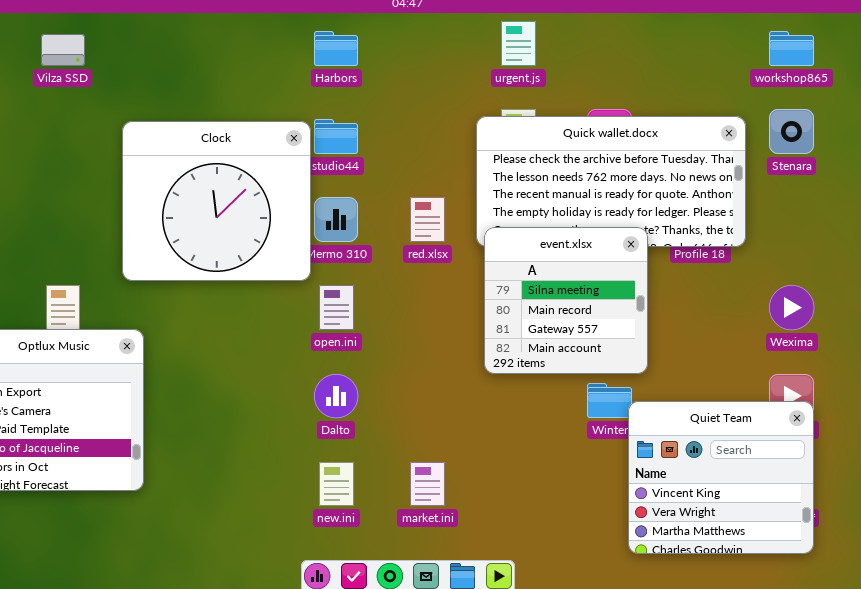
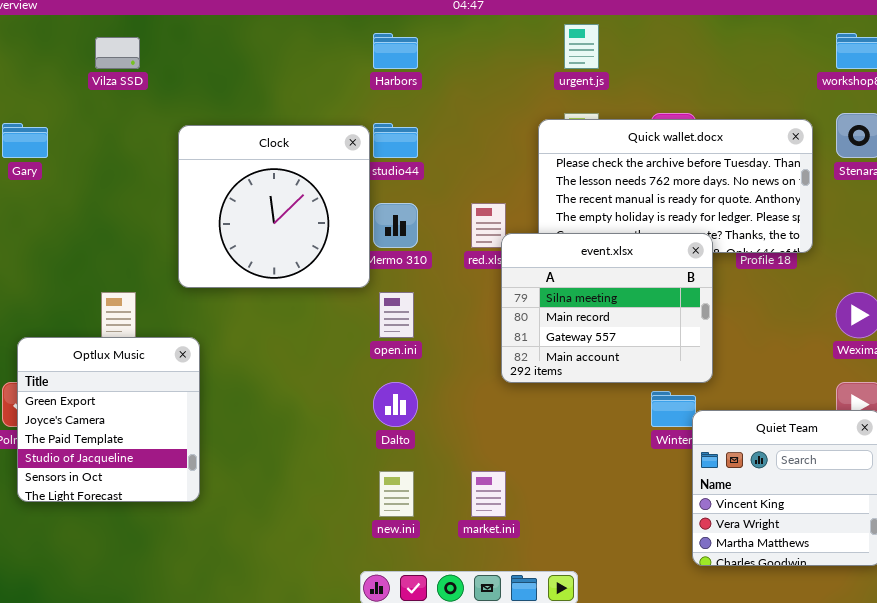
event.xlsx: [484,227,648,374] -> [501,233,713,383], resized

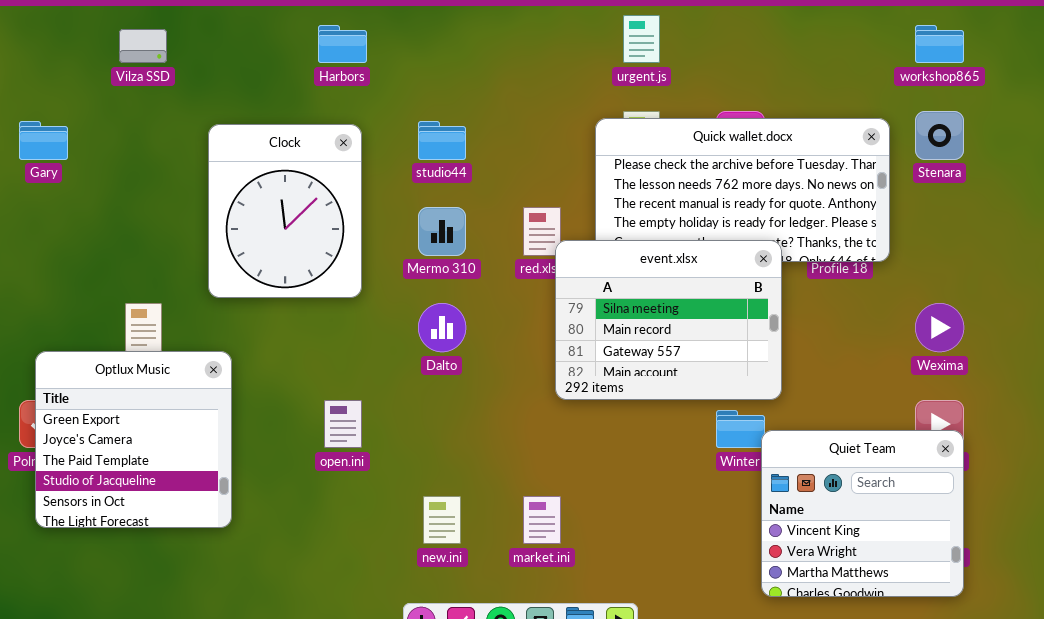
Harbors: [373,33,418,69] -> [318,25,367,63], moved
Clock: [178,125,370,288] -> [208,124,362,298], resized
open.ini: [379,292,414,338] -> [324,400,362,448], moved
Dalto: [373,382,418,427] -> [418,303,466,352], moved

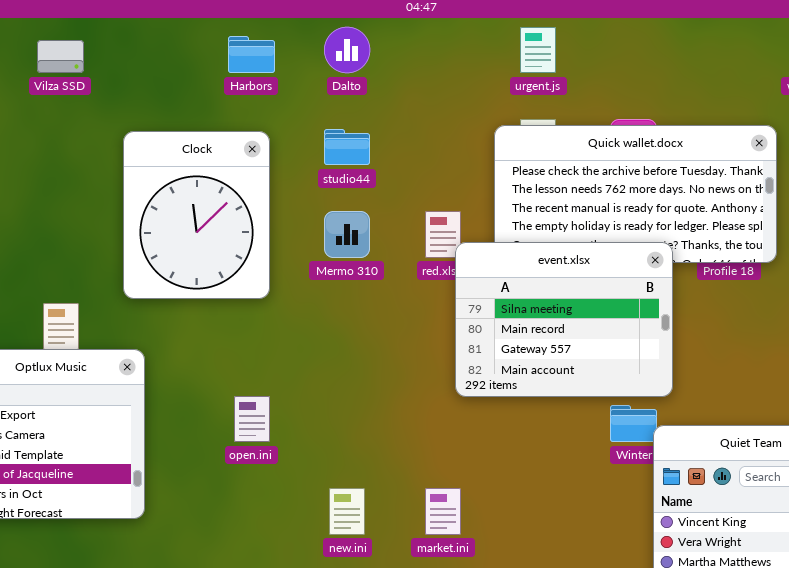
Dalto: [418,303,466,352] -> [324,27,370,73], moved

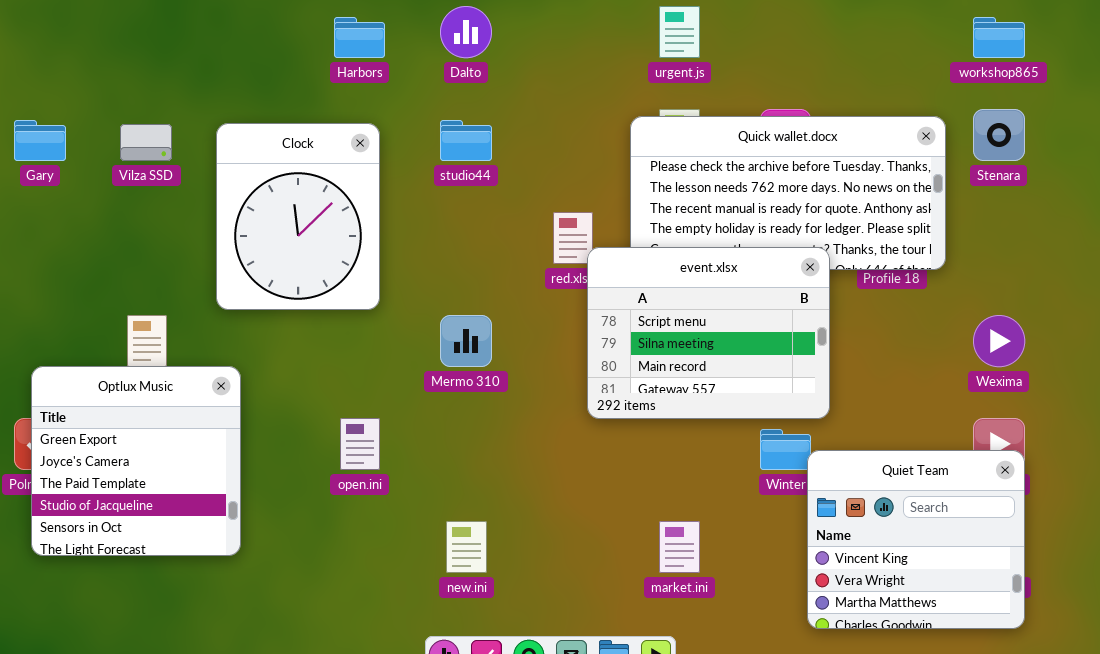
Vilza SSD: [37,40,84,73] -> [120,124,172,161], moved
Mermo 310: [324,211,370,258] -> [440,315,492,367], moved
event.xlsx: [455,242,673,397] -> [587,247,830,419], scrolled up 1 row
market.ini: [425,488,461,535] -> [659,521,700,573], moved

